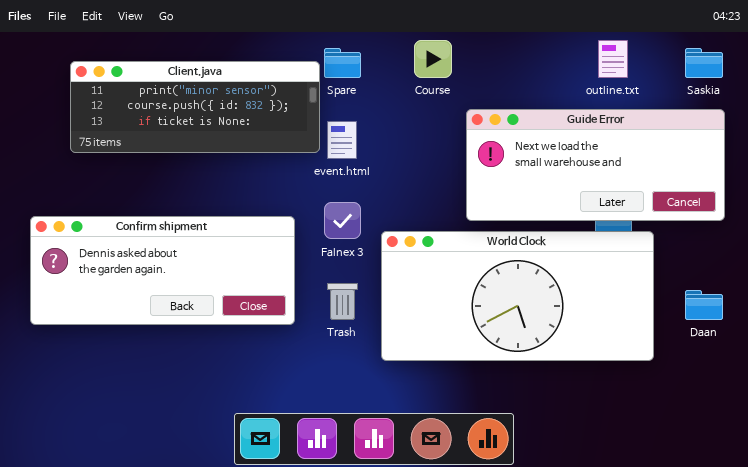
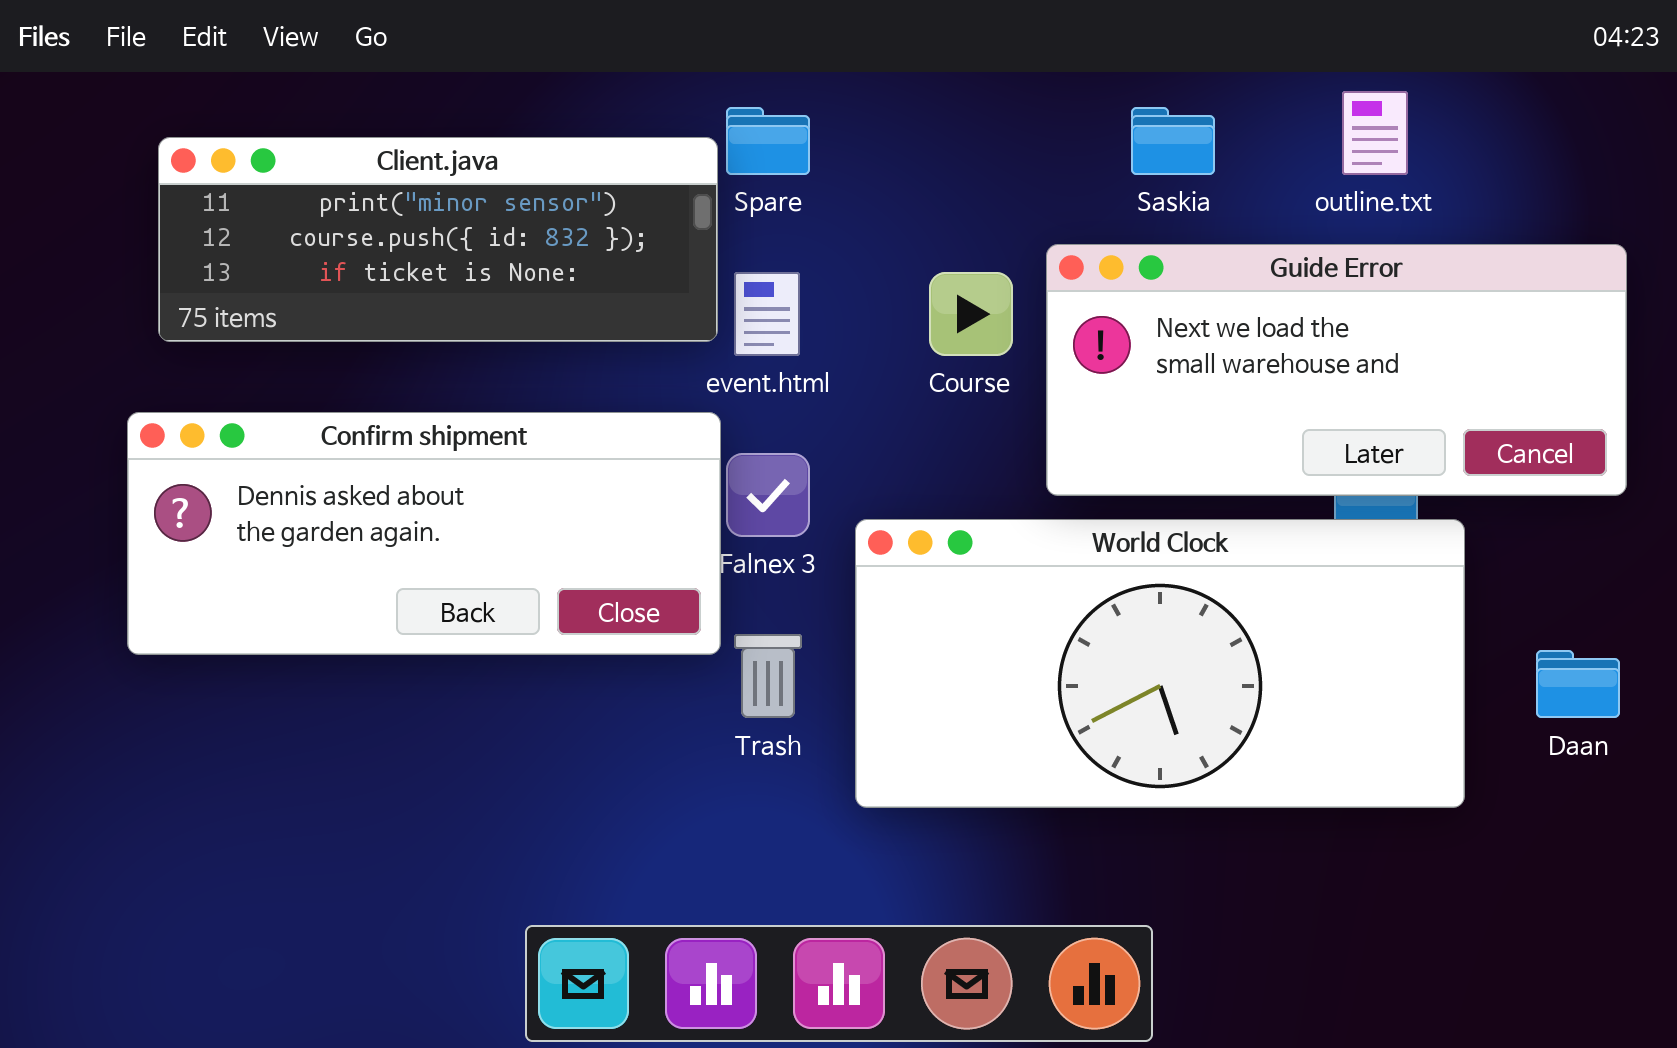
Course: [414,40,452,78] -> [929,272,1013,356], moved
Saskia: [685,48,723,78] -> [1131,107,1215,175], moved
Confirm shipment: [30,216,295,325] -> [127,412,721,655], moved

